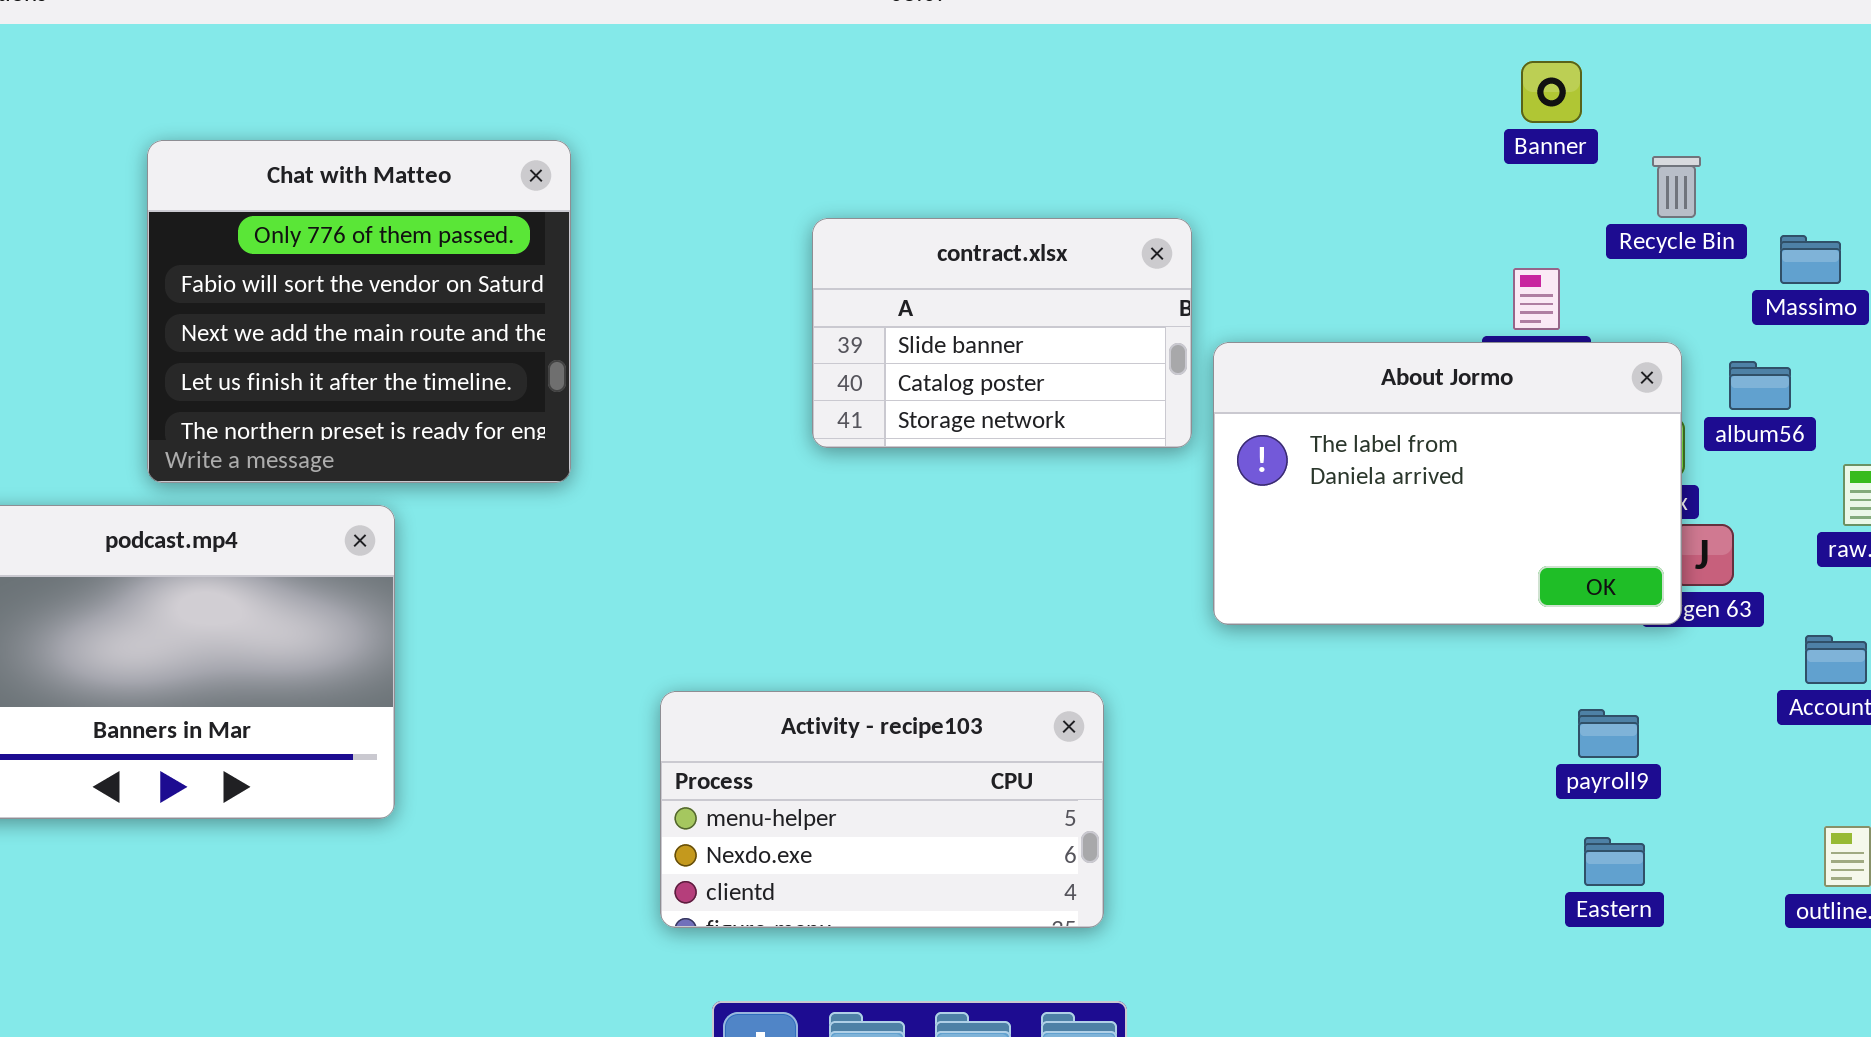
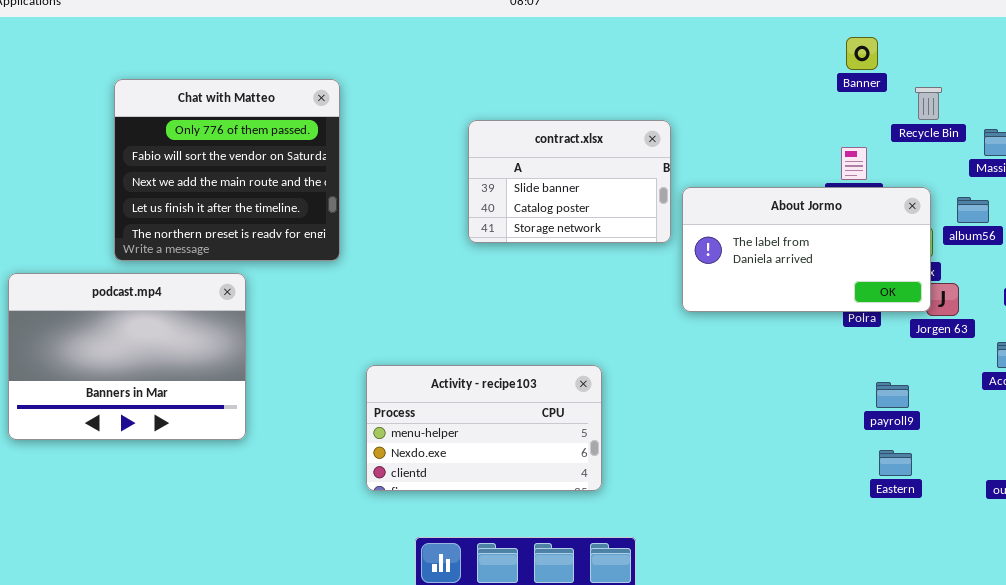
About Jormo: [1213,342,1682,625] -> [682,187,931,312], resized
Activity - recipe103: [660,691,1104,928] -> [366,365,602,491], moved

